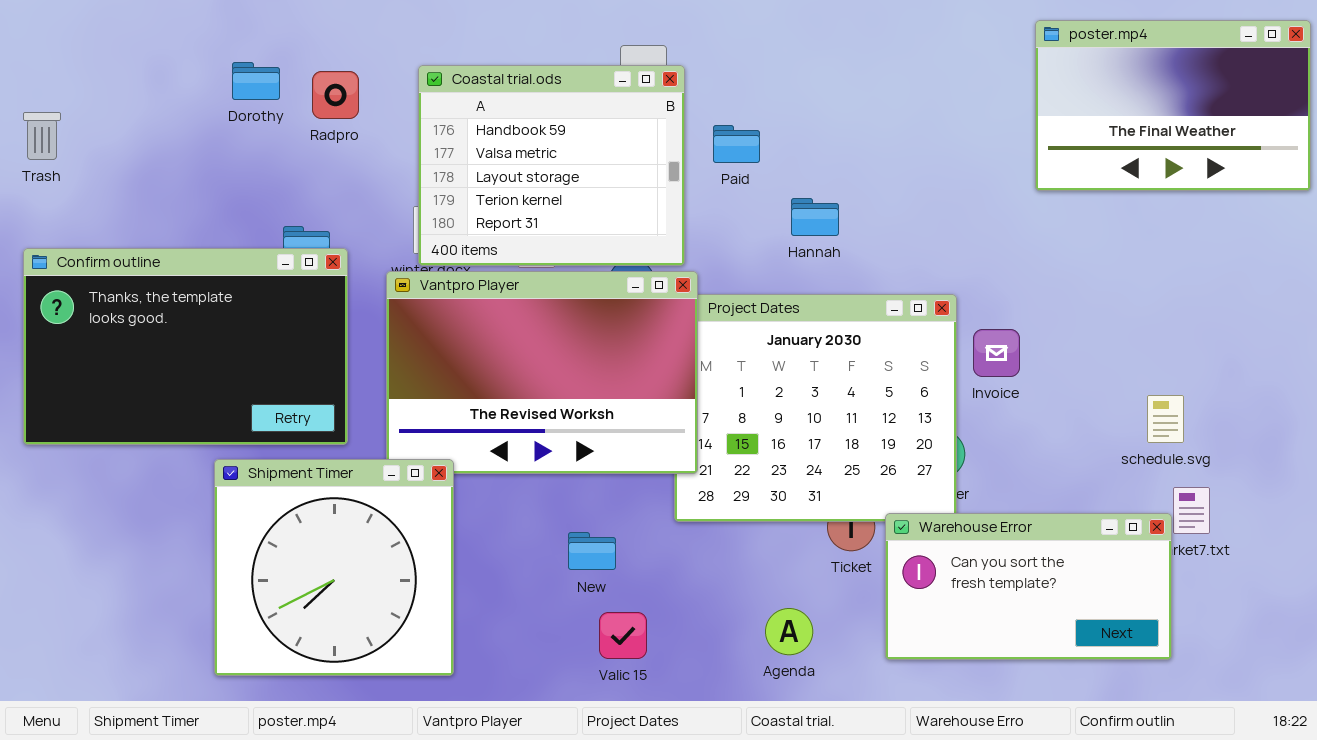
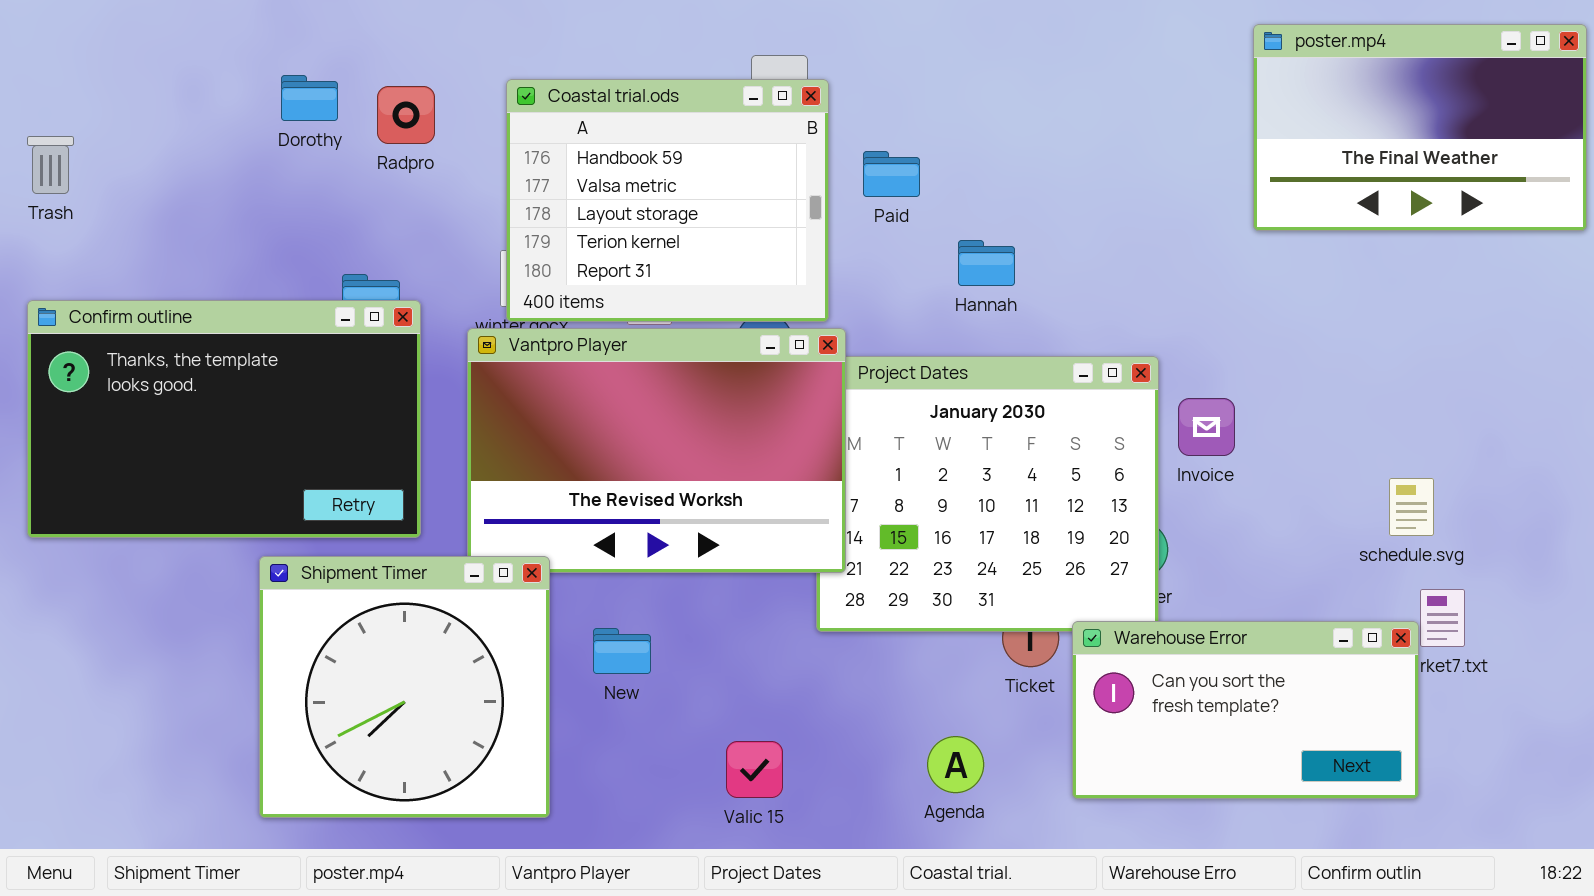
New: [568,532,616,570] -> [593,628,651,674], moved

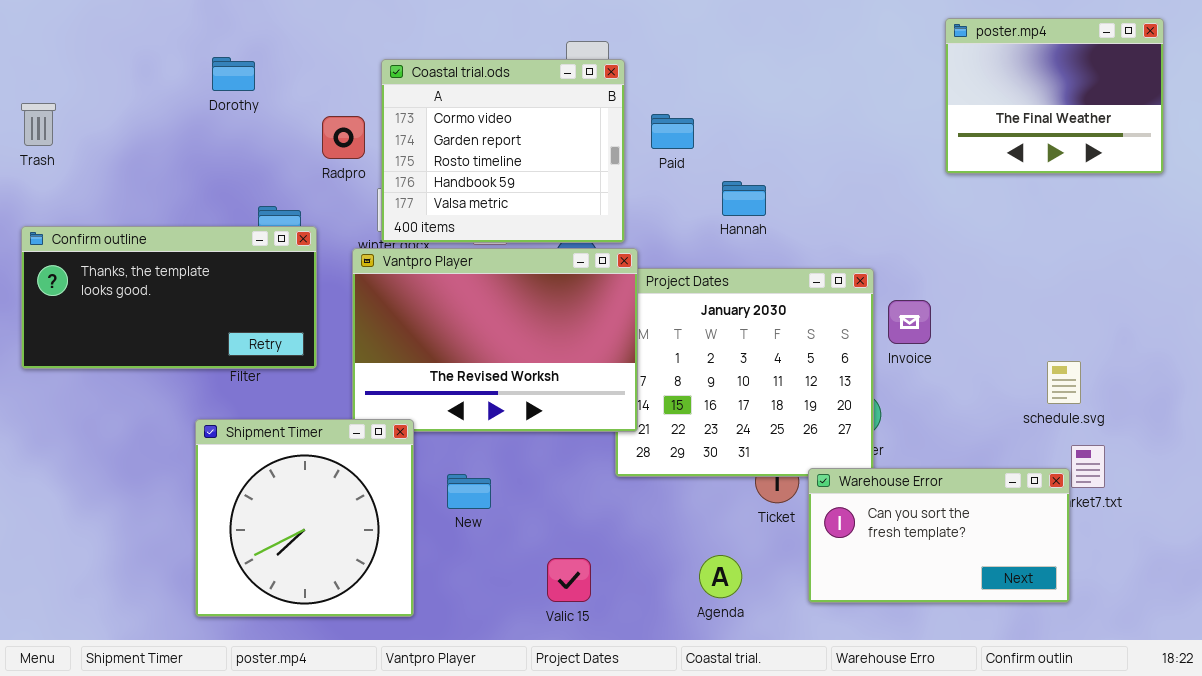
poster.mp4: [1253,24,1587,231] -> [945,18,1164,174], resized
Coastal trial.ods: [506,79,829,322] -> [381,59,625,243], scrolled up 3 rows
Radpro: [377,86,435,144] -> [322,116,365,159], moved
Confirm outline: [27,300,421,538] -> [21,226,317,369], resized

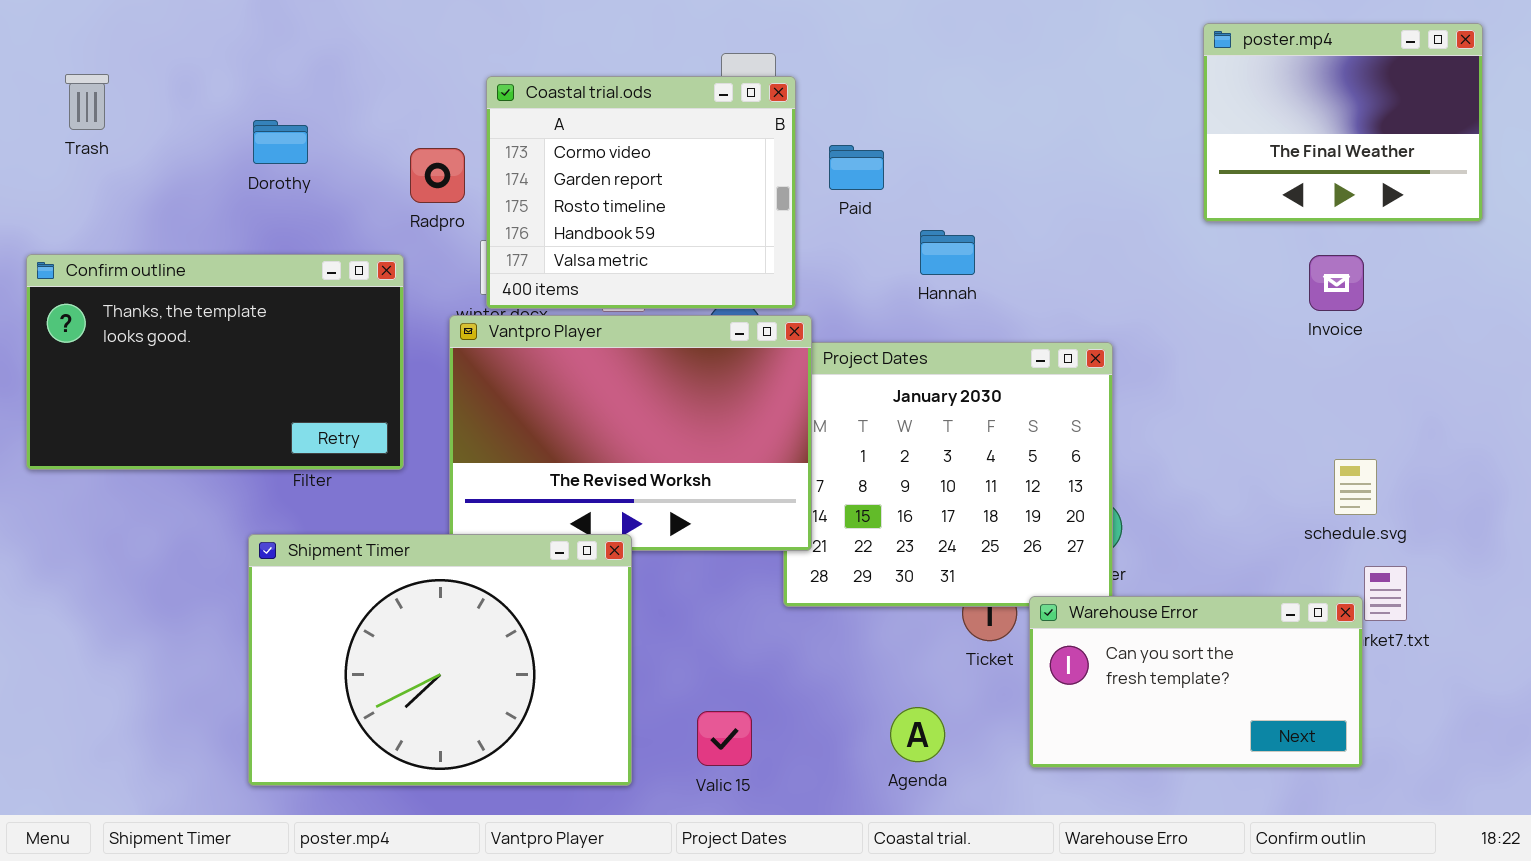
Dorothy: [212,57,255,91] -> [253,120,308,164], moved
Trash: [21,103,56,146] -> [65,74,109,130], moved
Confirm outline: [21,226,317,369] -> [26,254,404,470], resized
Invoice: [888,300,931,344] -> [1309,255,1364,311], moved
Shipment Timer: [195,419,414,617] -> [248,534,632,786], resized

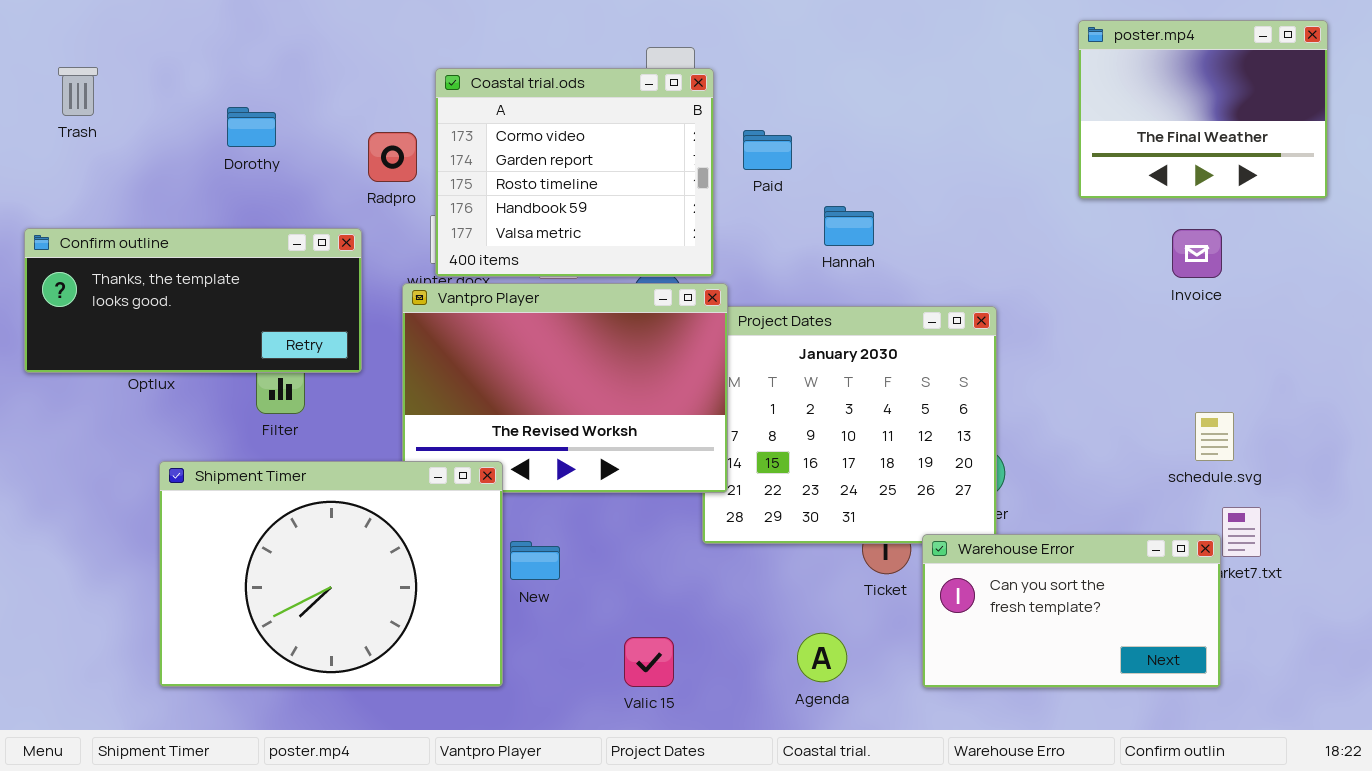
Confirm outline: [26,254,404,470] -> [24,228,362,373], resized
Shipment Timer: [248,534,632,786] -> [159,461,503,687], moved

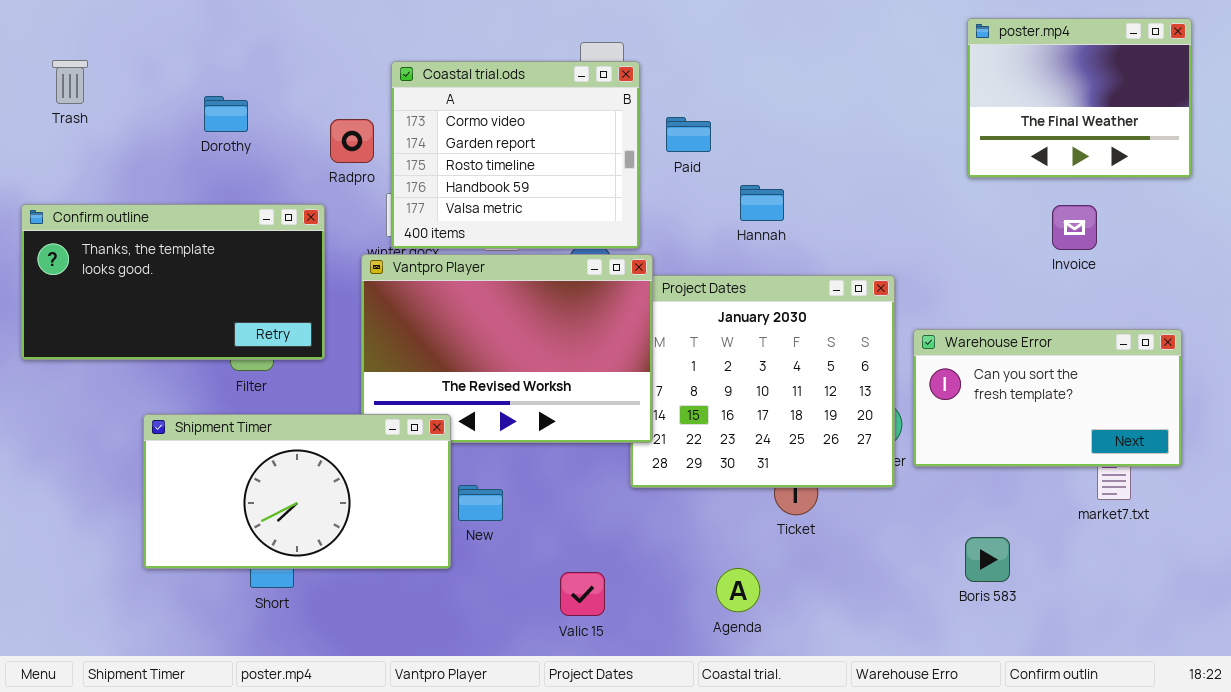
Confirm outline: [24,228,362,373] -> [21,204,325,360], resized
Shipment Timer: [159,461,503,687] -> [143,414,451,569], resized
Warehouse Error: [922,534,1221,688] -> [913,329,1182,467], moved

